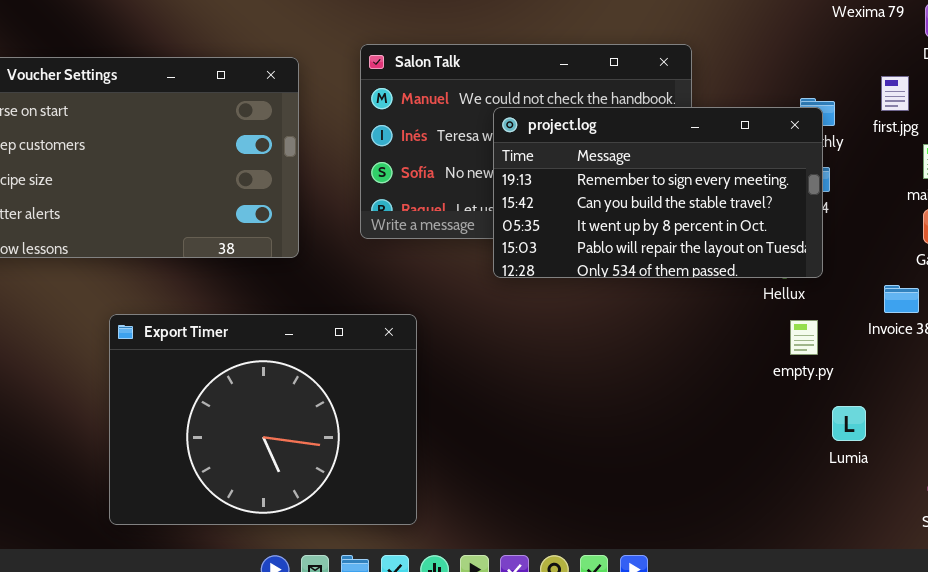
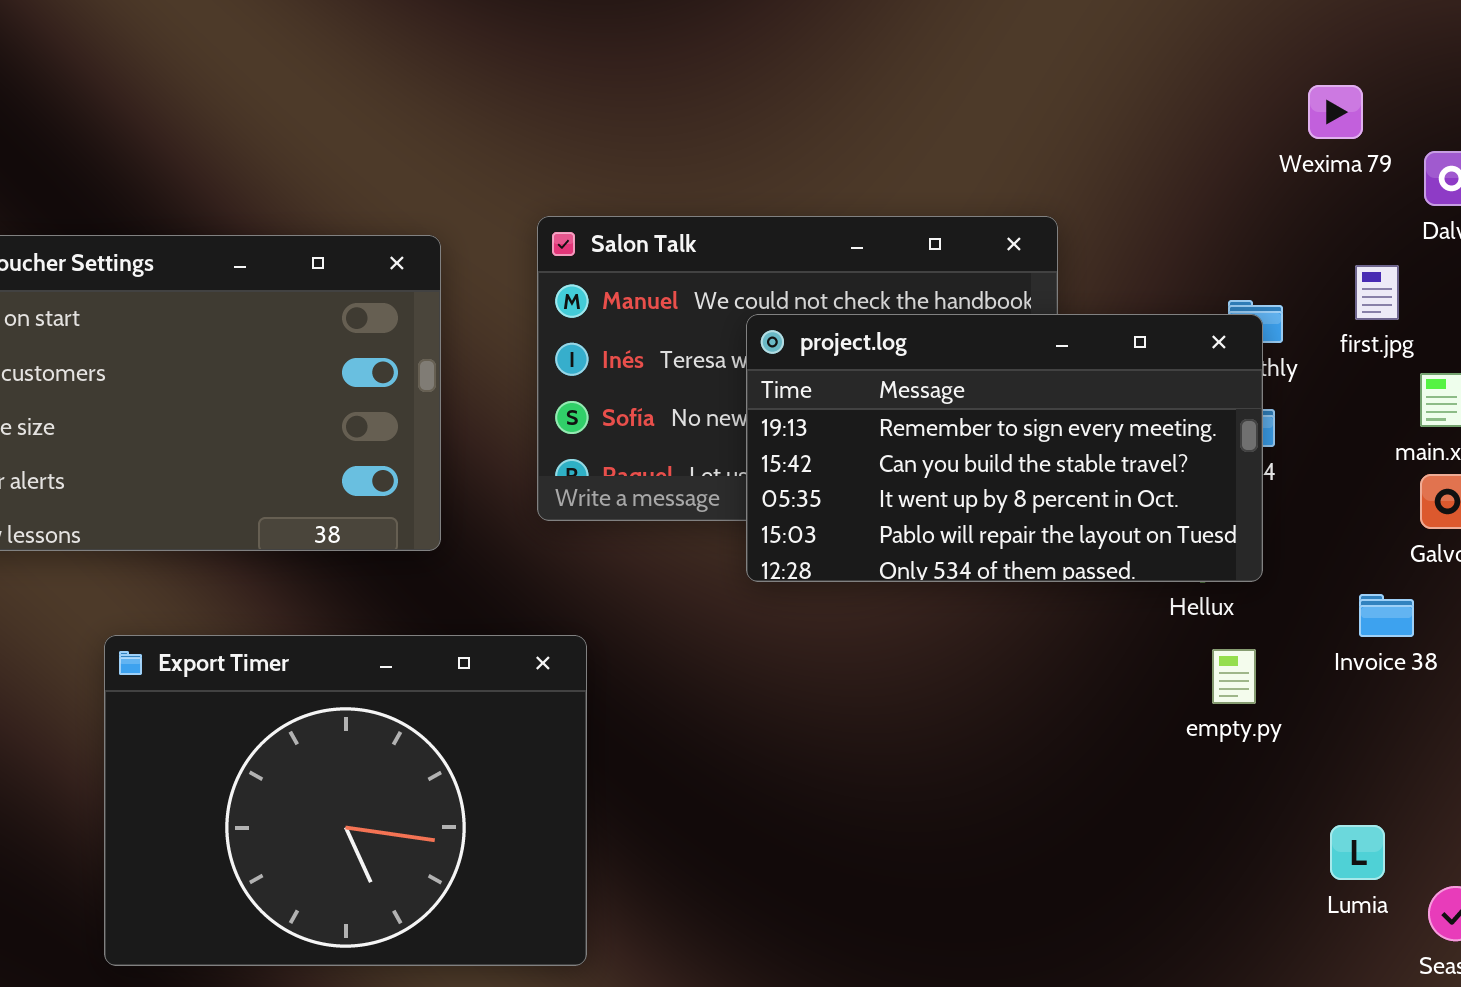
Export Timer: [109,314,417,525] -> [104,635,587,966], moved
Lumia: [832,406,866,441] -> [1330,825,1385,880], moved

